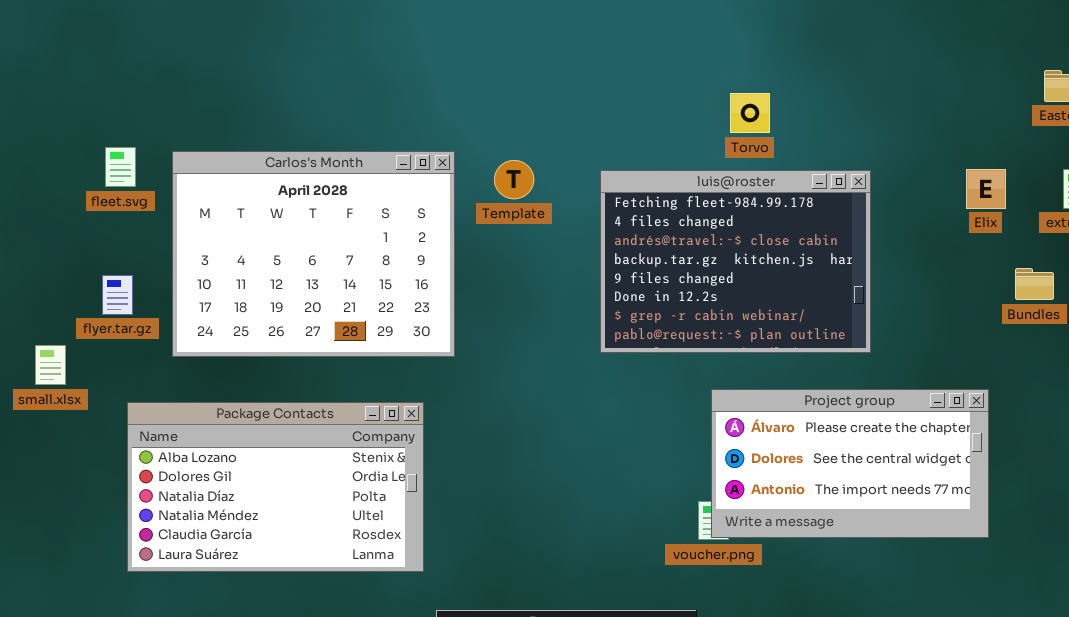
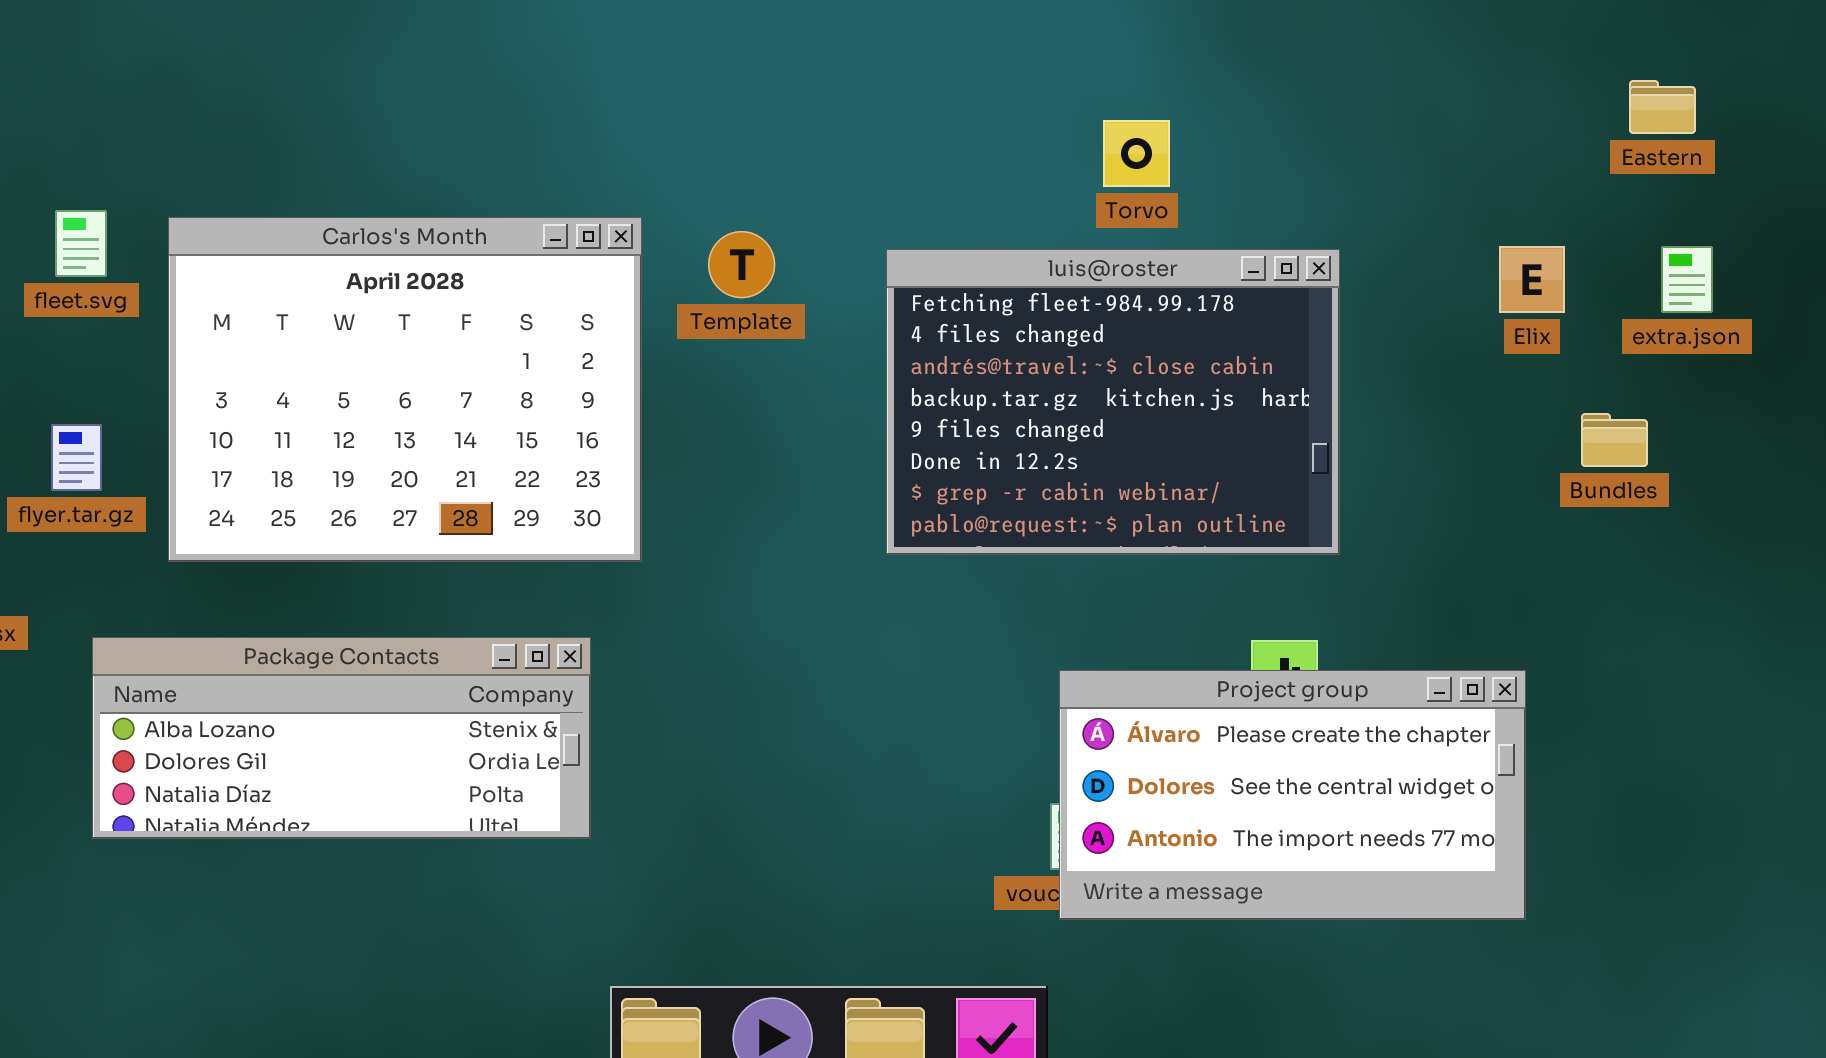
Project group: [711,389,989,538] -> [1059,670,1526,920], moved
Package Contacts: [127,402,424,572] -> [92,637,591,839], resized

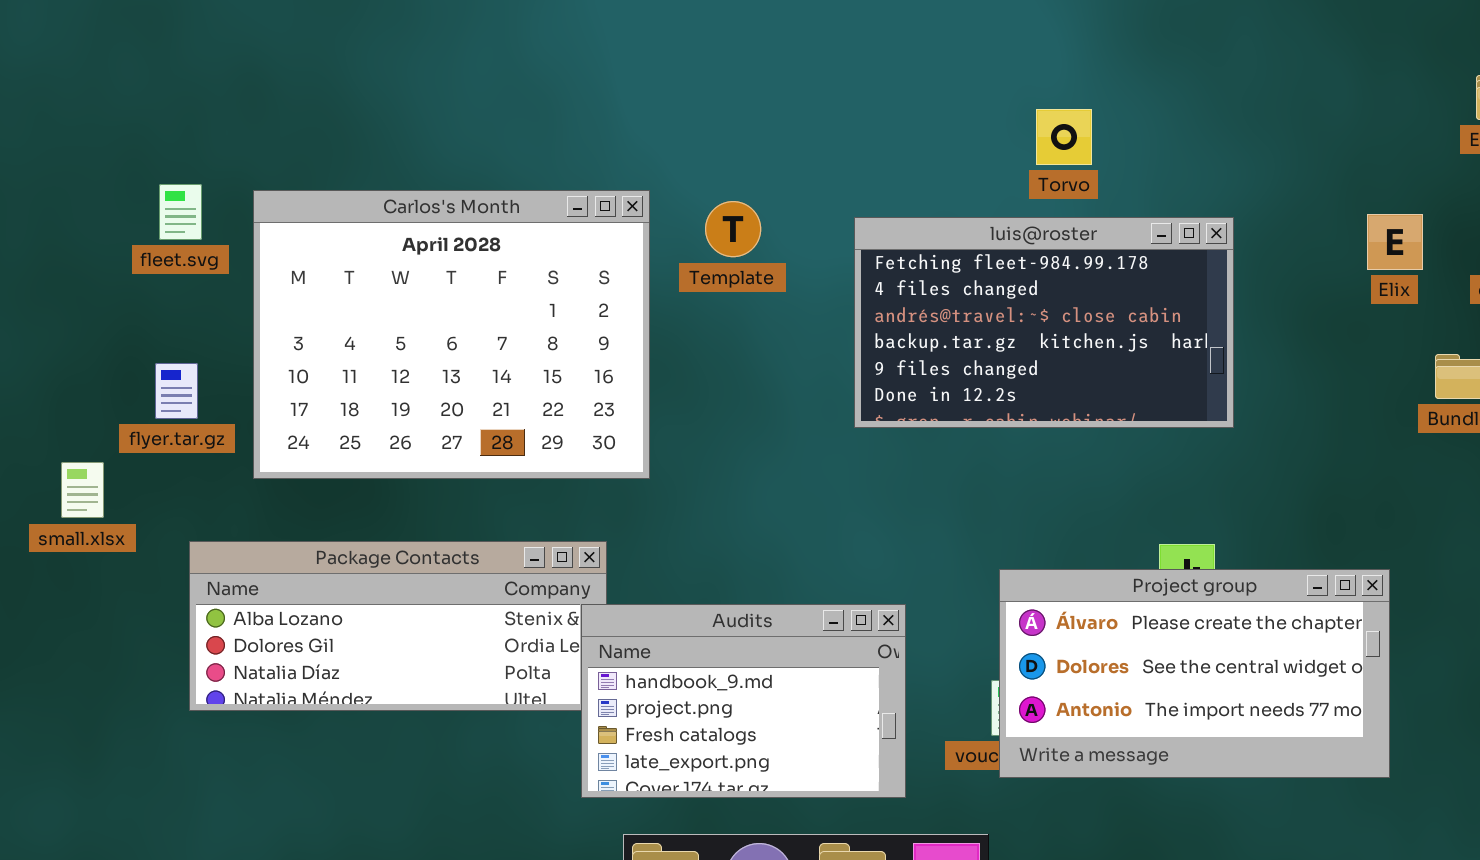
luis@roster: [886,249,1340,555] -> [854,217,1234,428], resized
Audits: none -> [581,604,906,798], opened

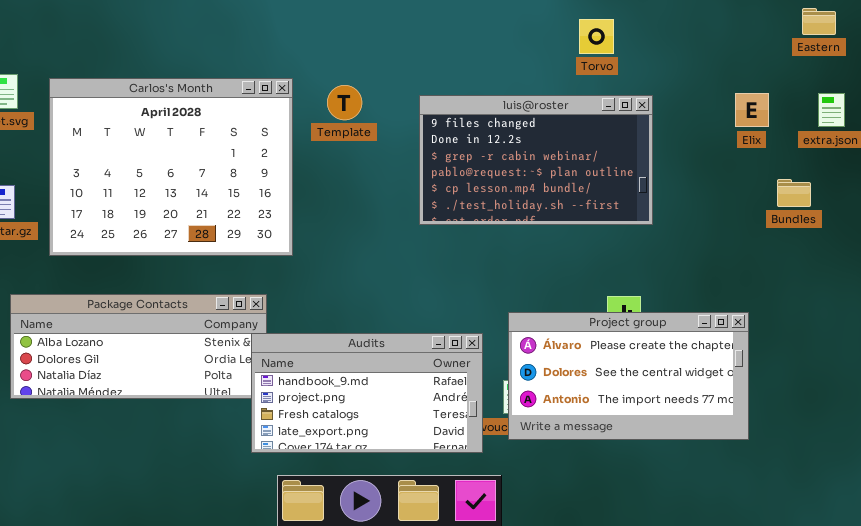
Torvo: [1036,109,1092,165] -> [579,19,614,54], moved
luis@roster: [854,217,1234,428] -> [419,95,653,225], scrolled down 4 rows
Audits: [581,604,906,798] -> [251,333,483,453], resized

